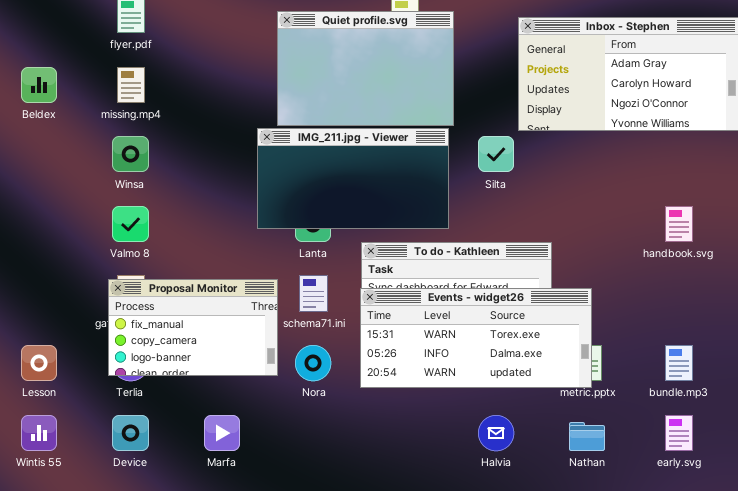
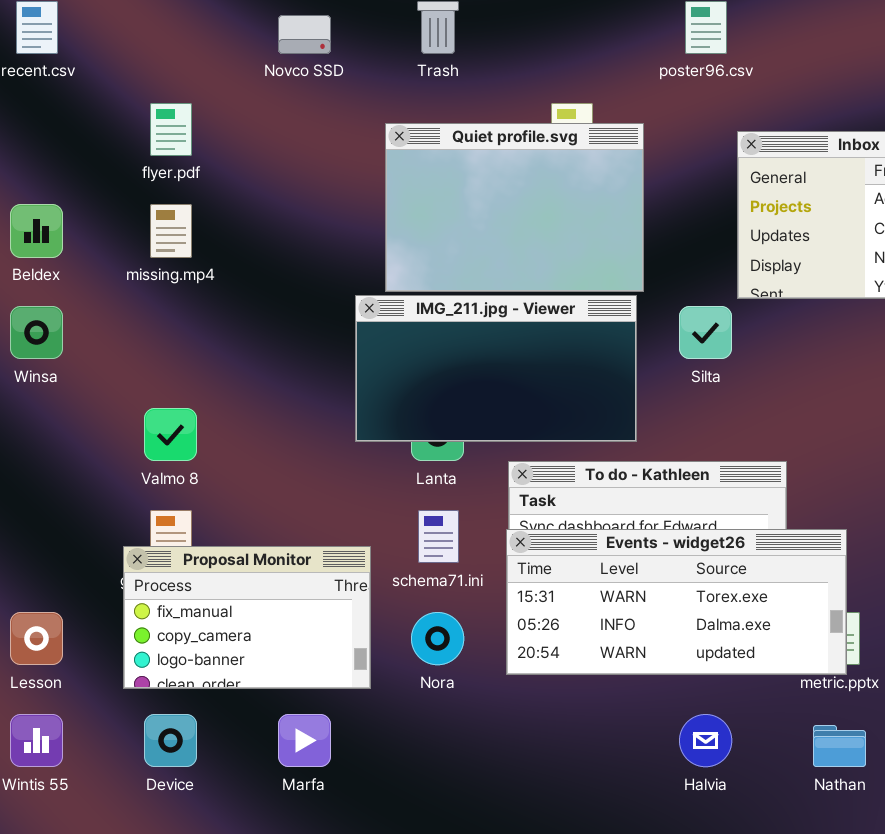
Winsa: [112,136,149,172] -> [10,306,63,359], moved
Proposal Monitor: [108,279,278,376] -> [123,546,371,689], moved

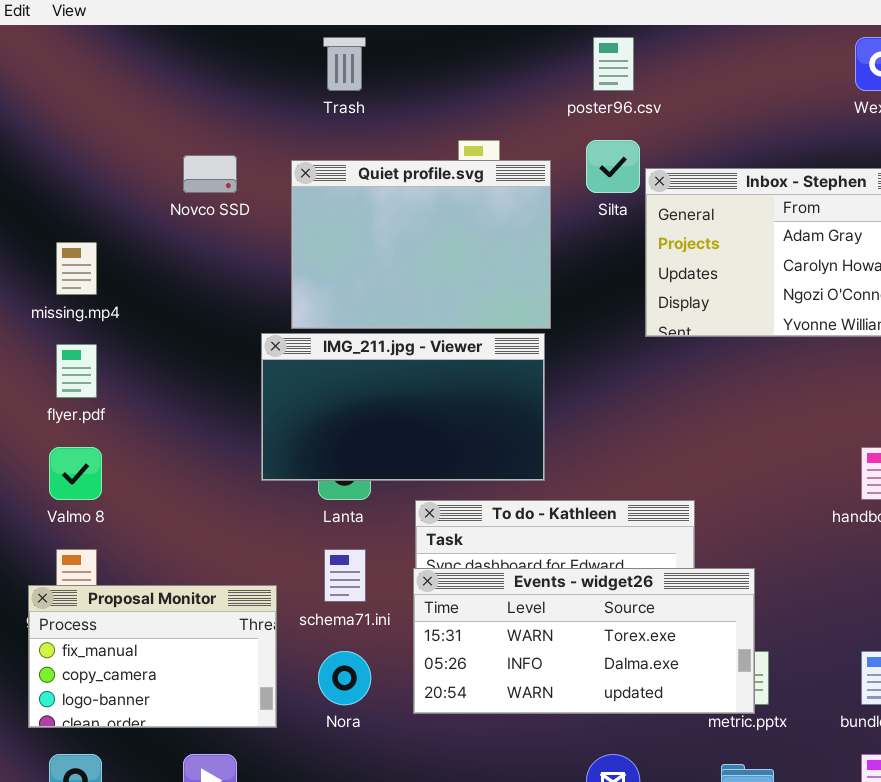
Novco SSD: [278,15,331,54] -> [183,155,237,193], moved
flyer.pdf: [150,103,192,156] -> [56,344,97,398], moved
Silta: [679,306,732,359] -> [586,140,640,193], moved

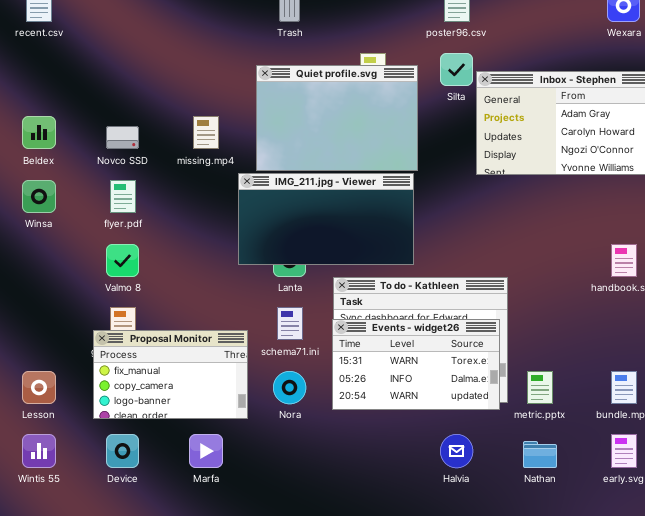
Novco SSD: [183,155,237,193] -> [106,126,139,149], moved
missing.mp4: [56,242,97,295] -> [193,116,219,149], moved
Events - widget26: [413,568,755,714] -> [332,319,500,410], resized

